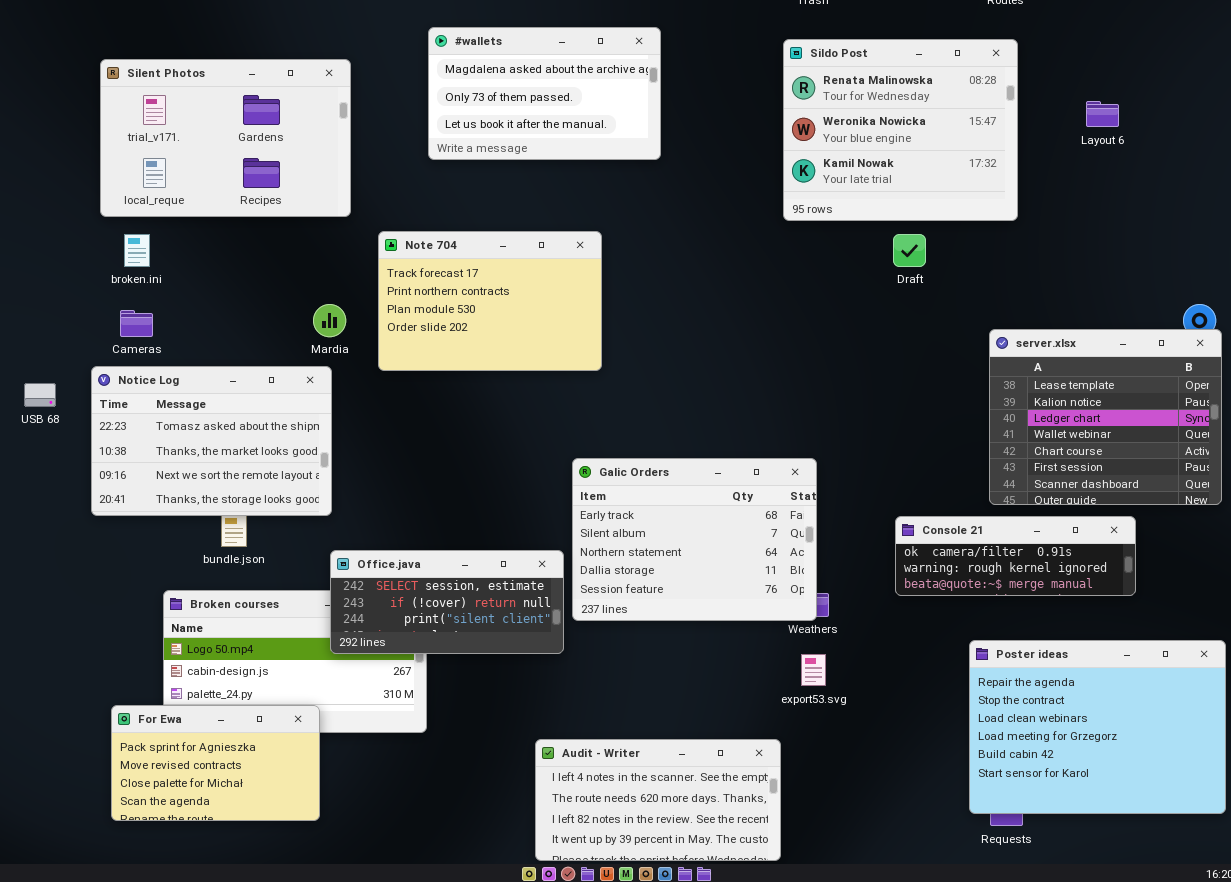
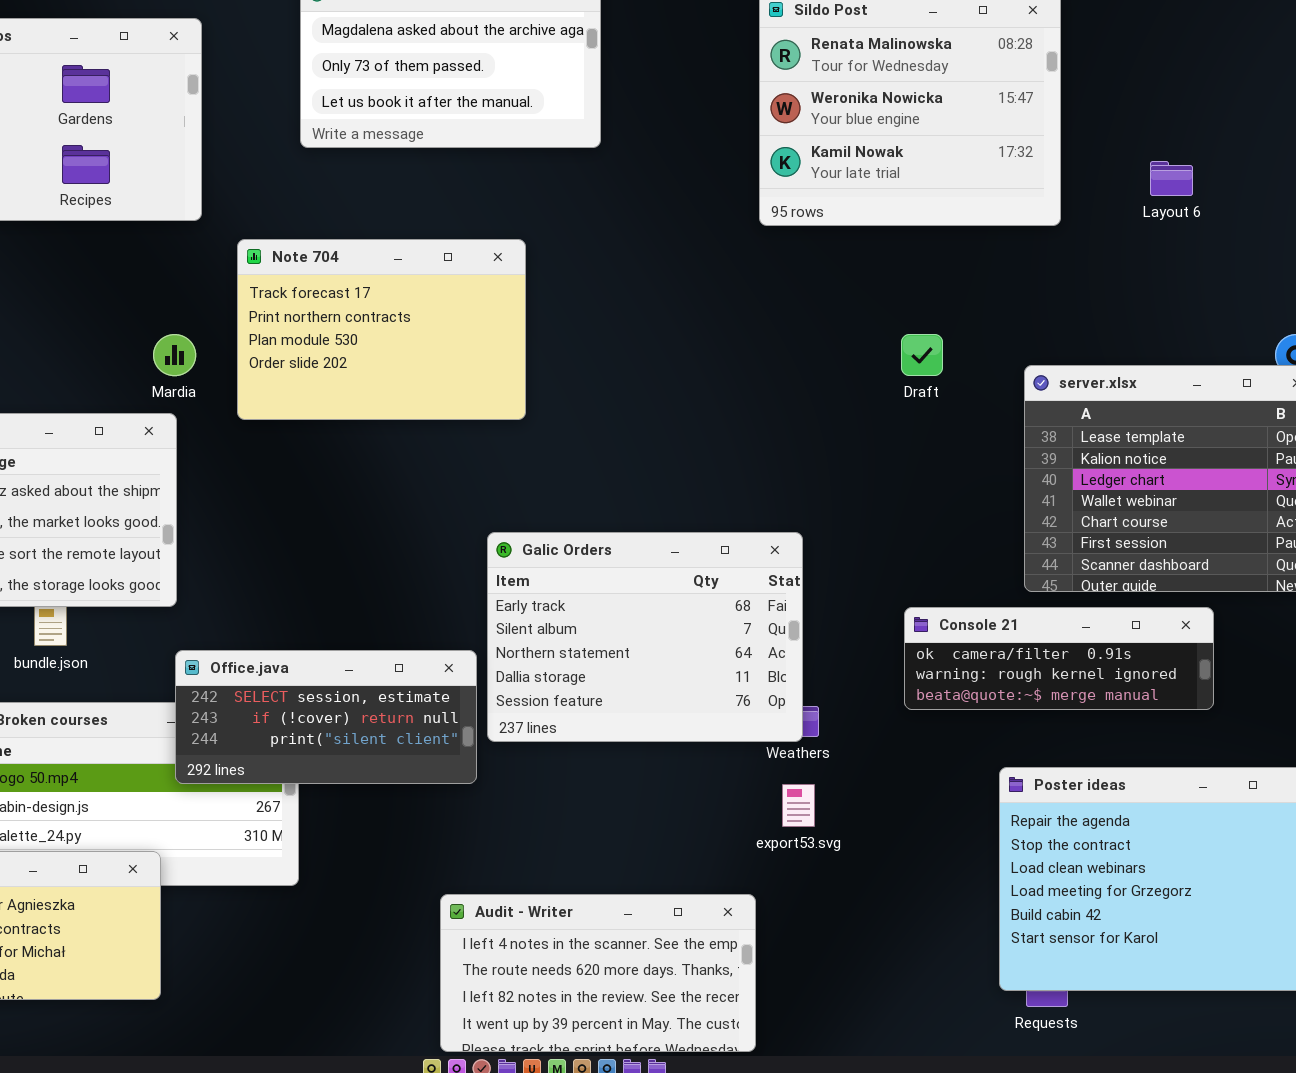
Layout 6: [1086,101,1119,127] -> [1150,161,1193,196], moved
Draft: [893,234,926,267] -> [901,334,943,376], moved

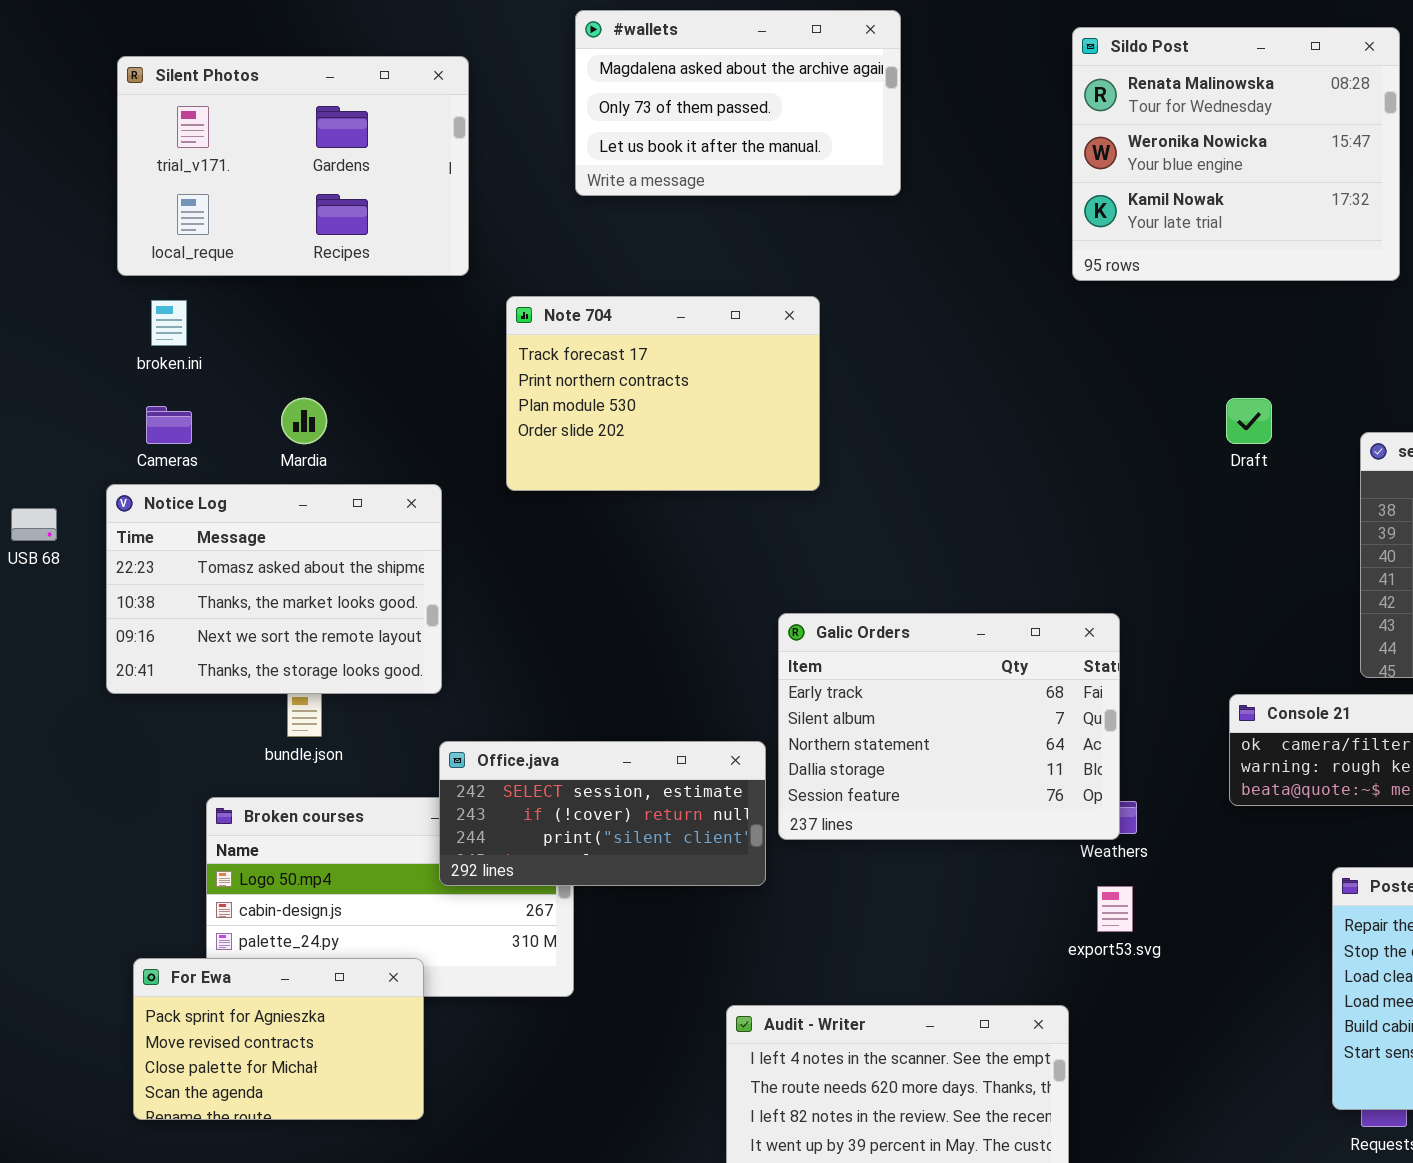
Mardia: [153,334,196,376] -> [281,398,327,444], moved

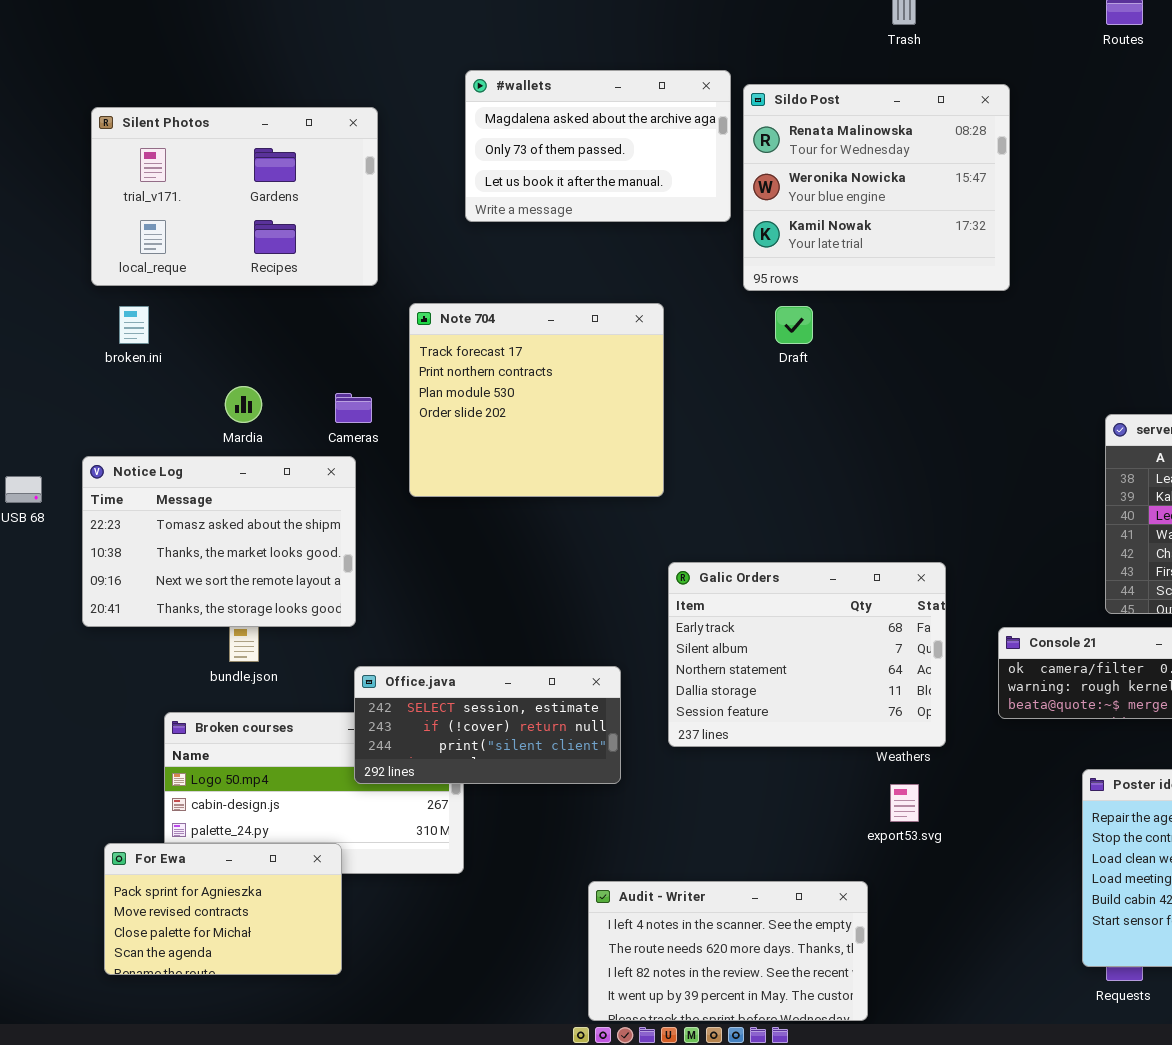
Sildo Post: [1072,27,1400,281] -> [743,84,1010,291], moved
Note 704: [506,296,820,491] -> [409,303,664,497], resized
Draft: [1226,398,1272,444] -> [775,306,813,344], moved
Cameras: [146,406,192,444] -> [335,393,372,423], moved
Galic Orders: [778,613,1120,840] -> [668,562,946,747], moved

